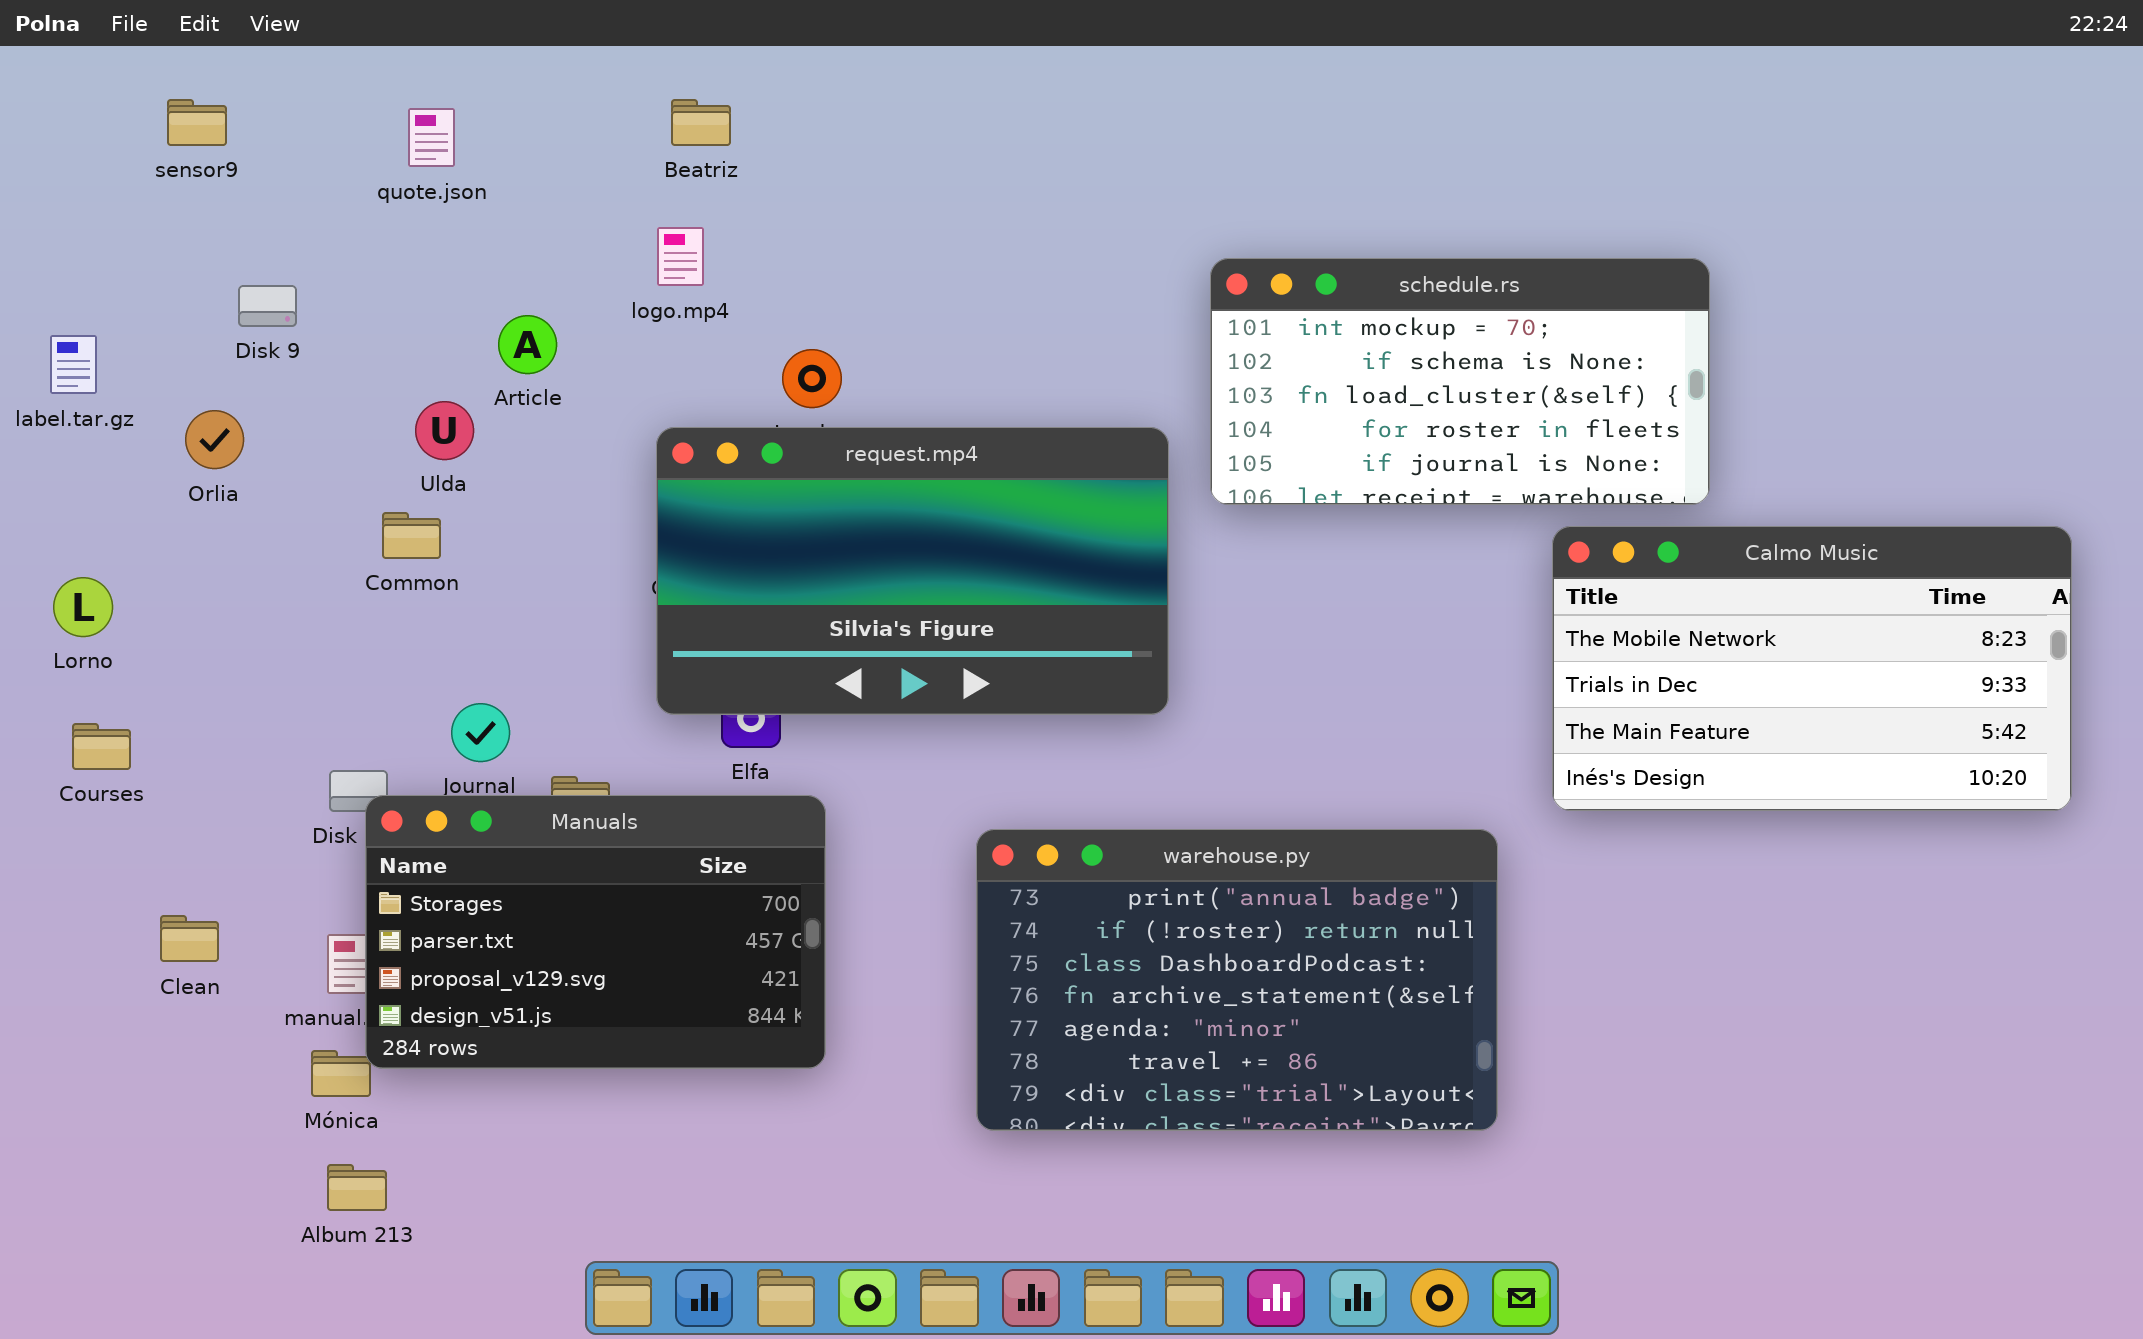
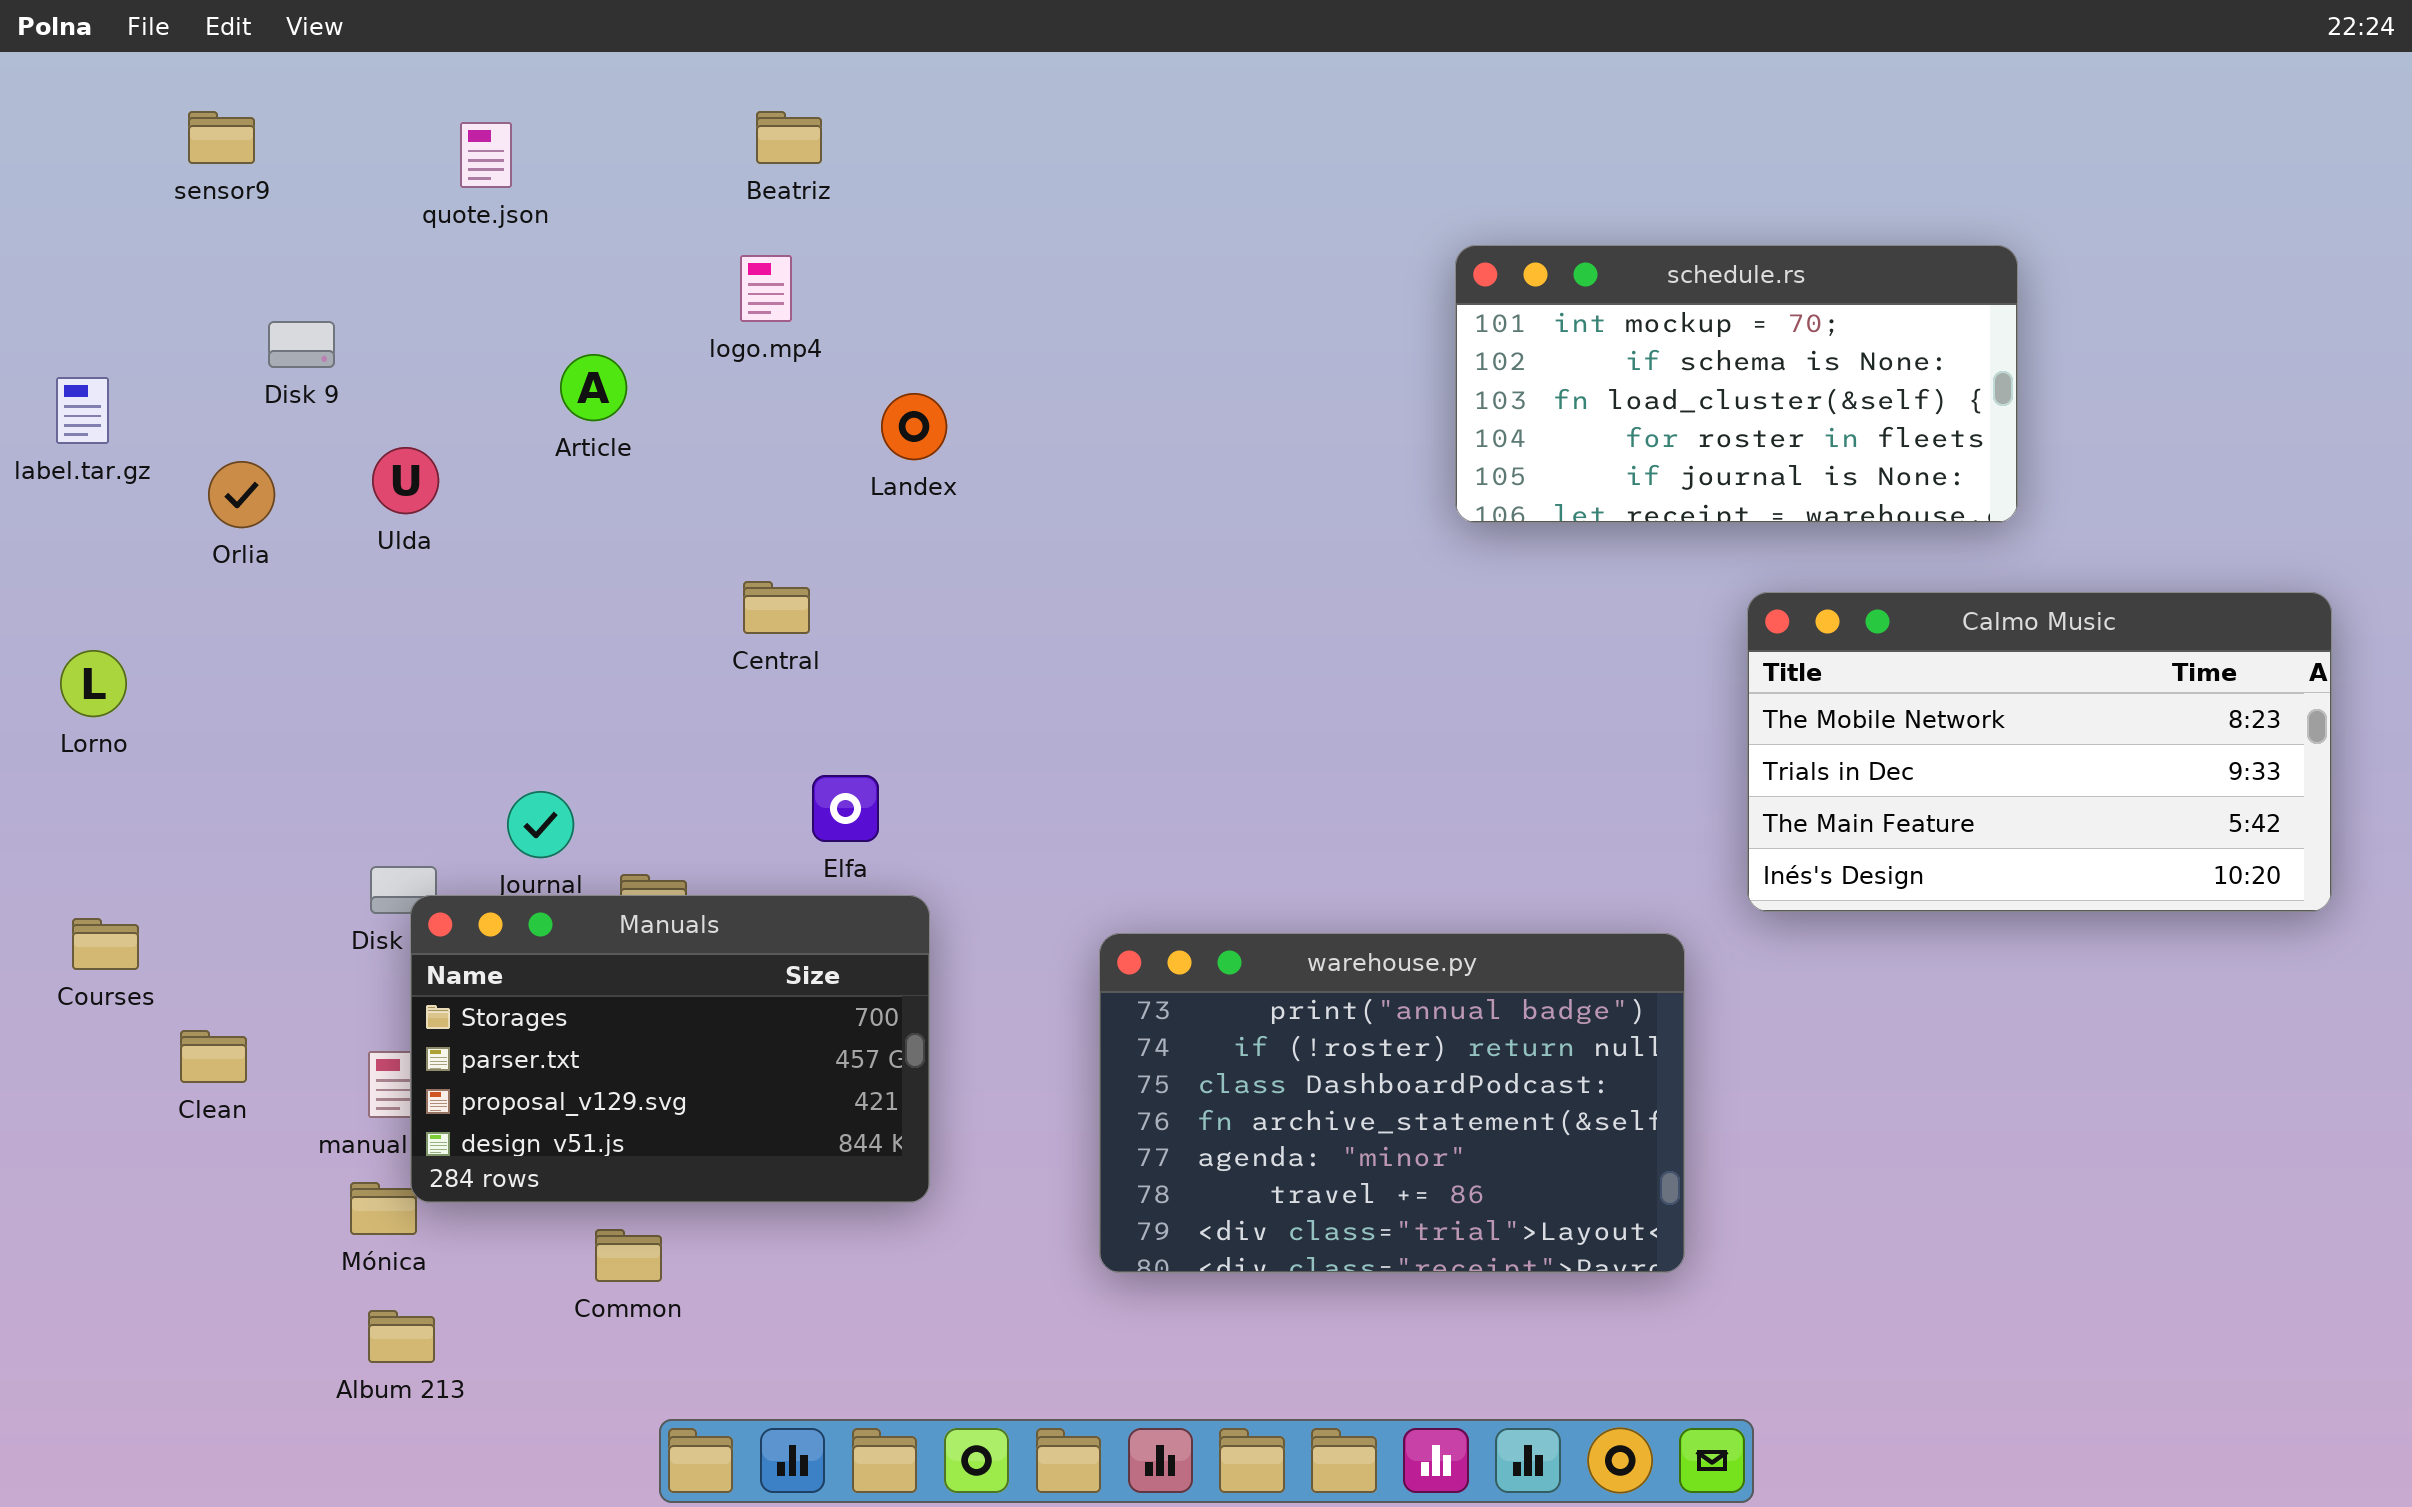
schedule.rs: [1210,258,1710,505] -> [1455,245,2018,523], moved
Ulda: [415,401,474,460] -> [372,447,439,514], moved
request.mp4: [656,427,1169,715] -> none, closed
Common: [382,512,441,559] -> [595,1229,662,1282], moved
Courses: [72,723,131,770] -> [72,918,139,970], moved

